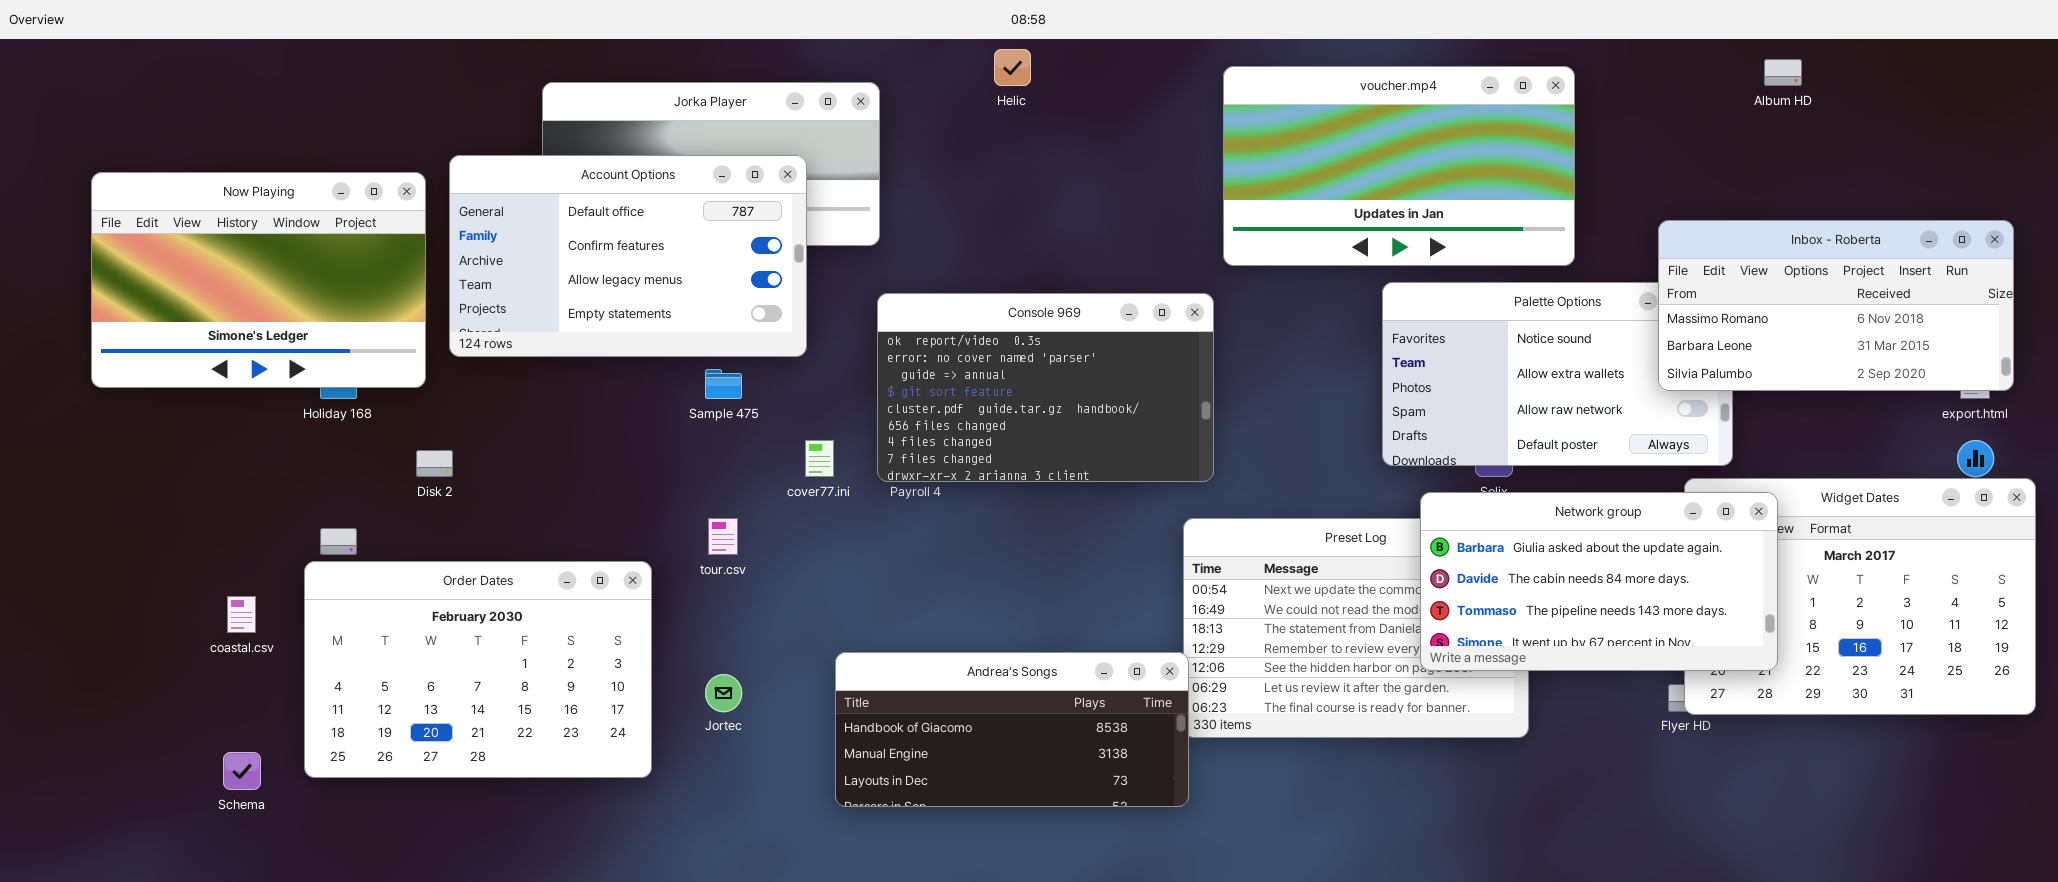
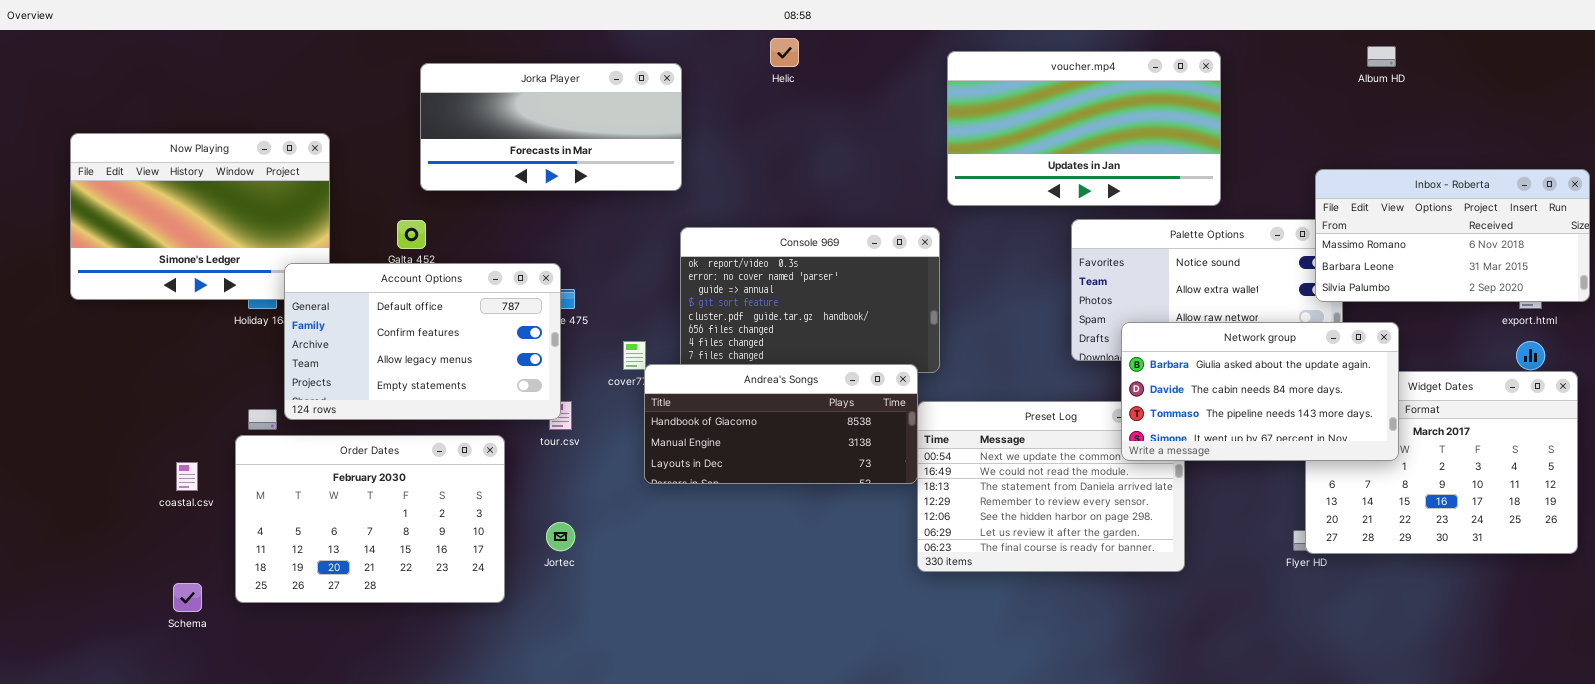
Account Options: [449,155,807,357] -> [284,263,561,420], moved
Inbox - Roberta: [1658,220,2014,391] -> [1315,169,1590,302], moved
Network group: [1420,492,1778,671] -> [1121,322,1399,461], moved
Andrea's Songs: [835,652,1189,807] -> [644,364,918,484], moved

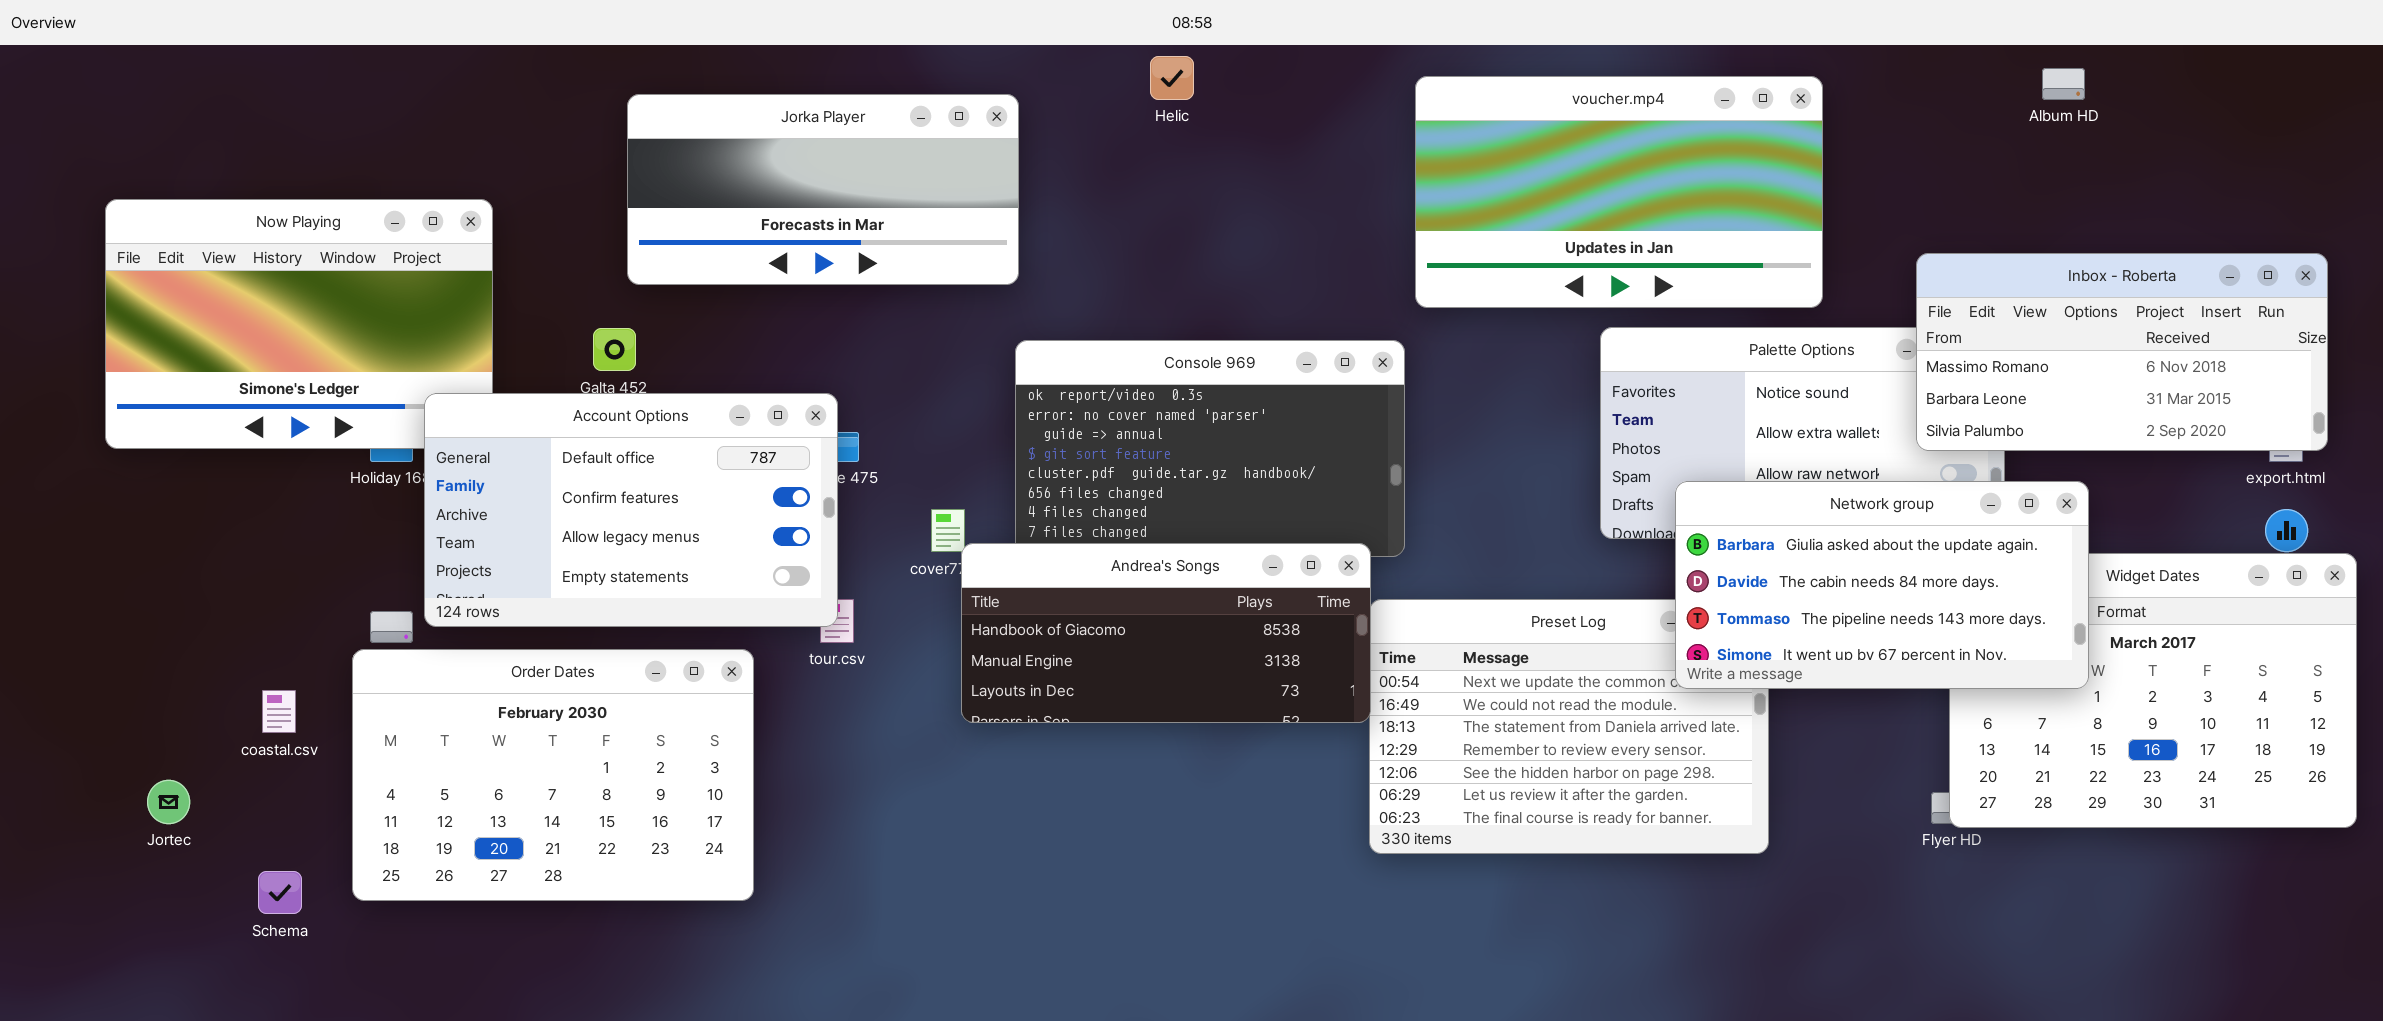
Inbox - Roberta: [1315,169,1590,302] -> [1916,253,2328,451], moved
Jortec: [546,522,575,551] -> [147,780,190,824], moved

